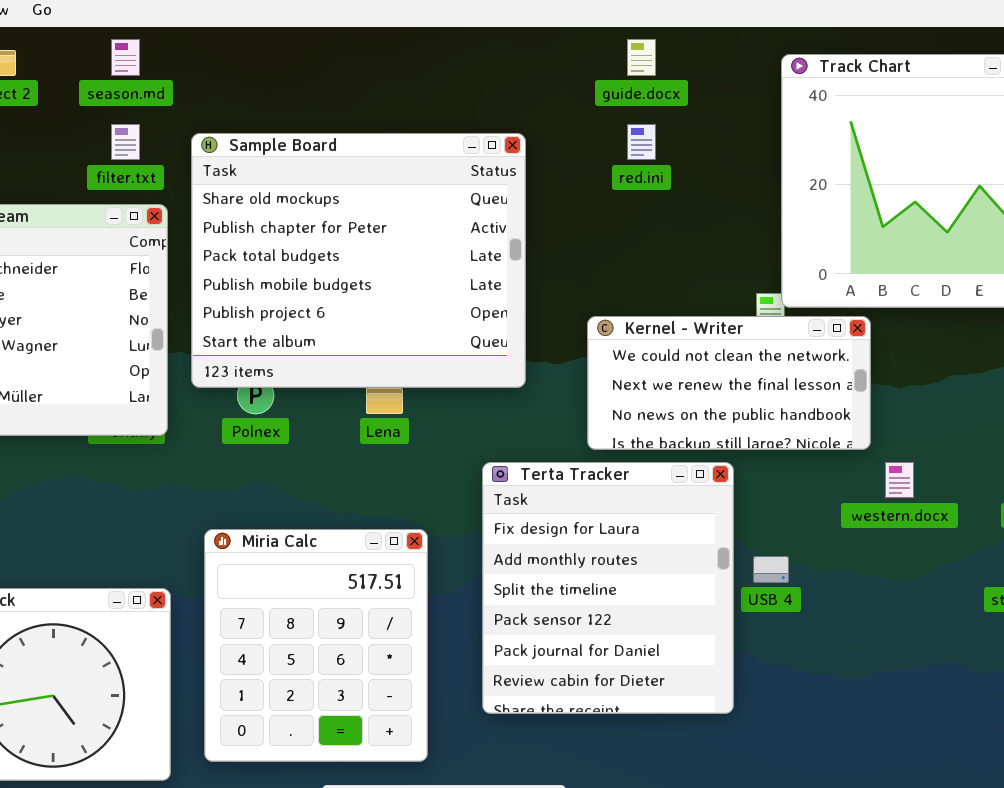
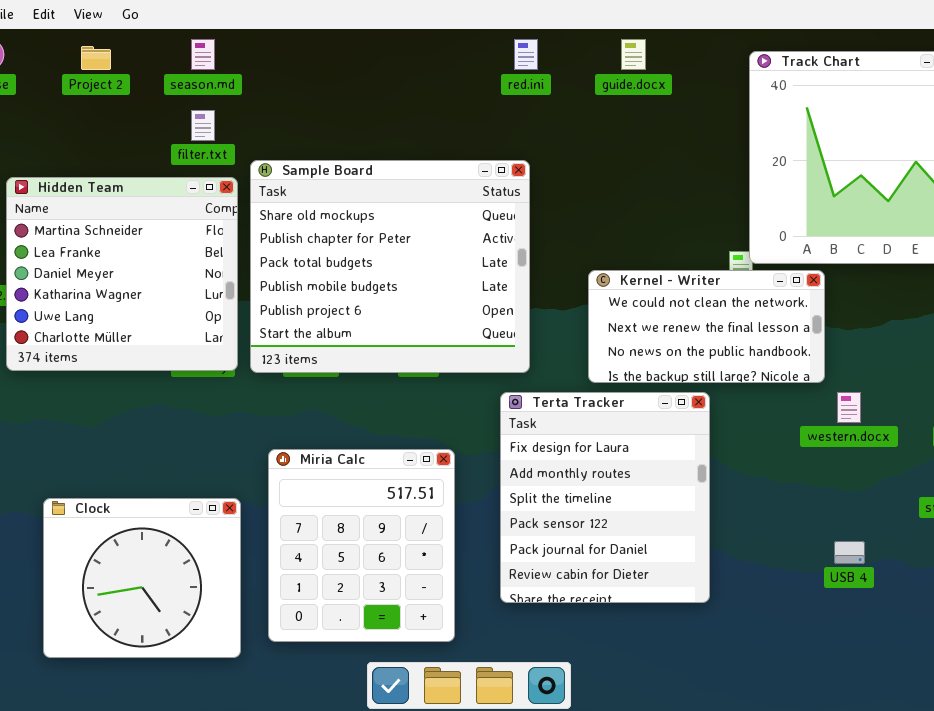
red.ini: [627,124,656,160] -> [514,39,538,70], moved
Sample Board: [191,133,526,388] -> [250,160,530,373], moved
USB 4: [753,556,789,583] -> [834,541,865,564], moved

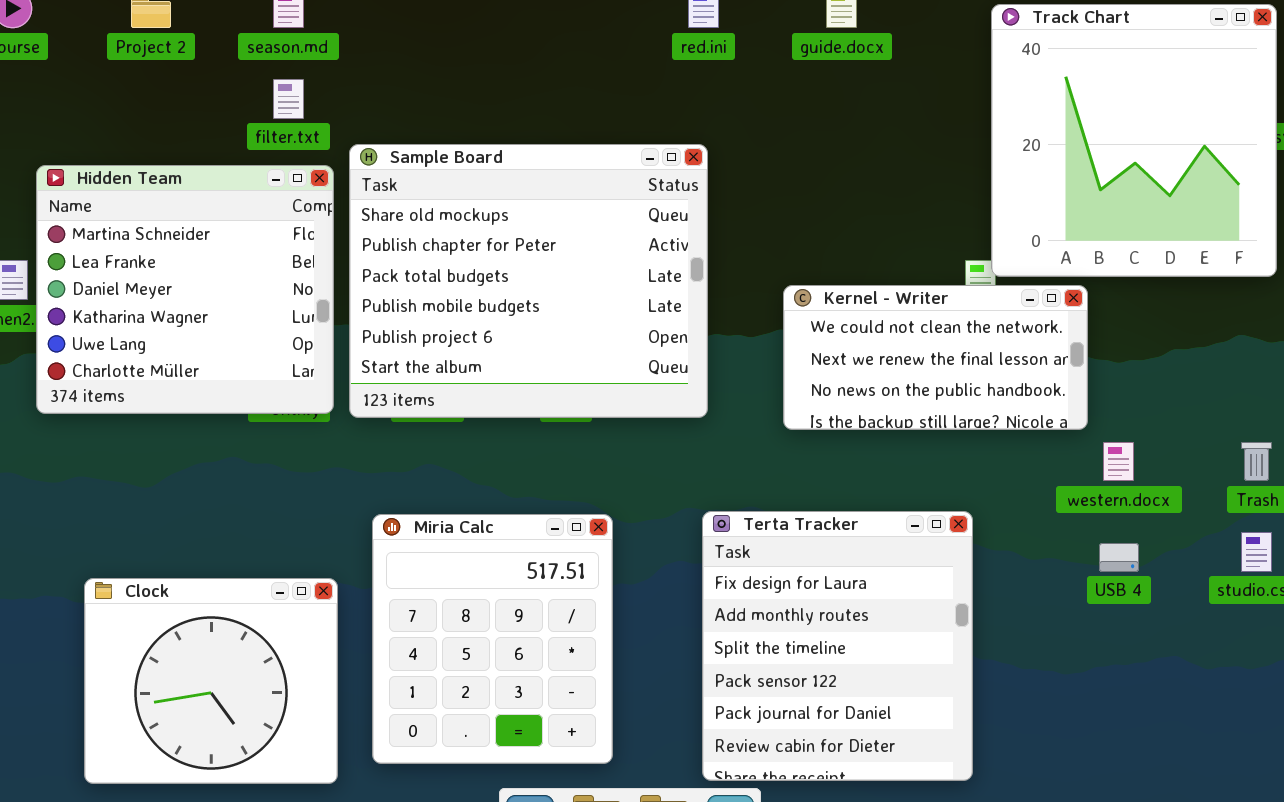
Terta Tracker: [500,392,710,603] -> [702,511,973,781], moved
USB 4: [834,541,865,564] -> [1099,543,1139,572], moved

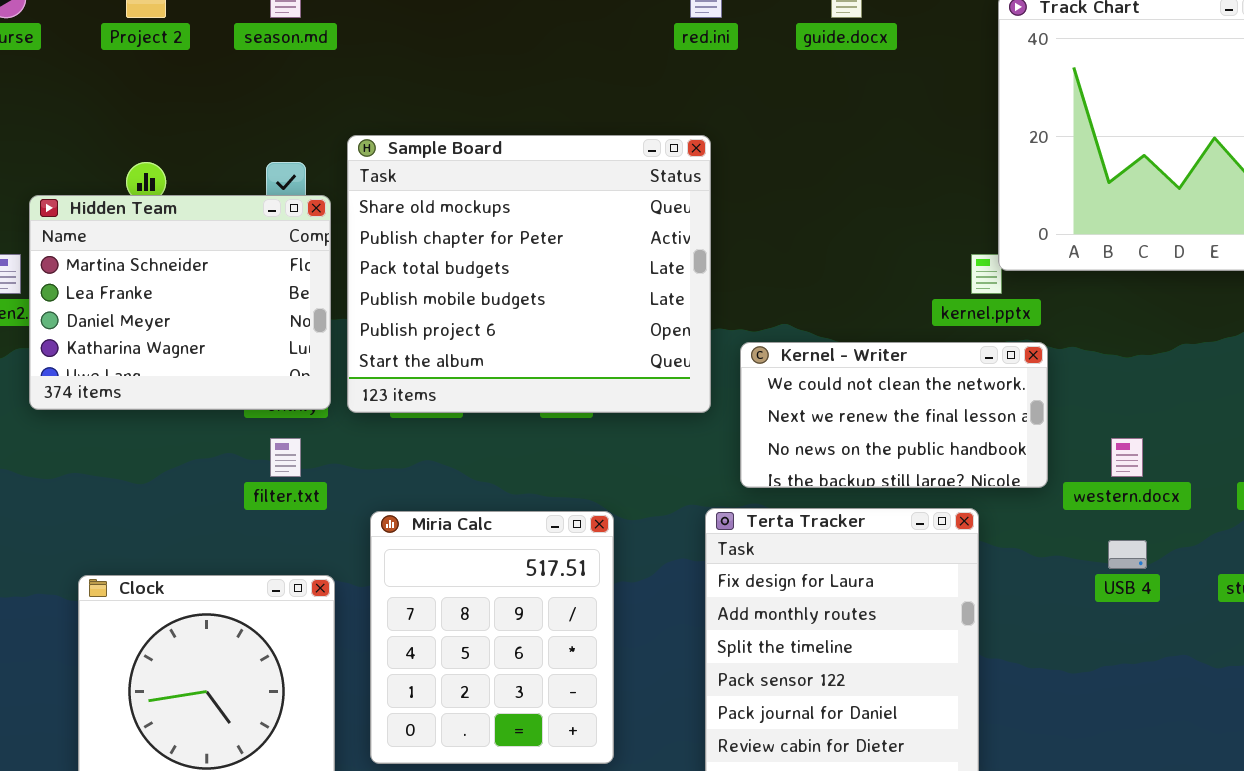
filter.txt: [273,79,304,119] -> [270,438,301,477], moved
Hidden Team: [36,165,334,414] -> [29,195,331,410], resized
Kernel - Writer: [783,285,1088,430] -> [740,342,1048,488], moved

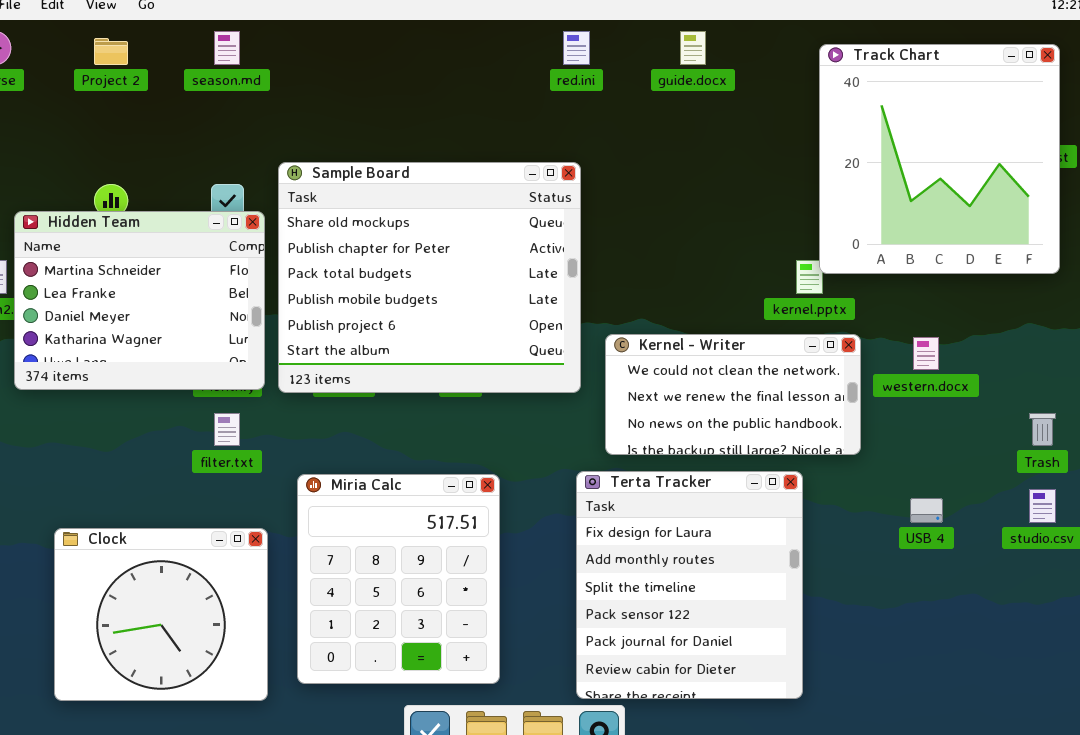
western.docx: [1111,438,1143,477] -> [913,337,939,370], moved

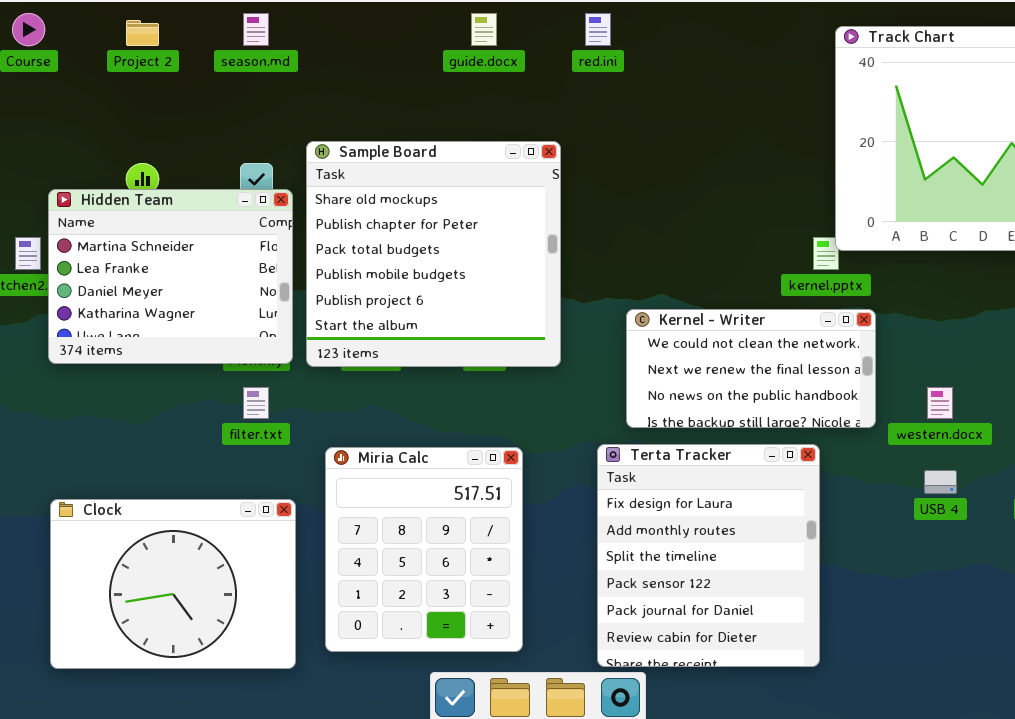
guide.docx: [680,31,706,65] -> [471,13,497,46], moved
Sample Board: [278,162,581,393] -> [306,141,561,367], resized
western.docx: [913,337,939,370] -> [927,387,953,419], moved
Clock: [54,528,268,701] -> [50,499,296,669], resized

